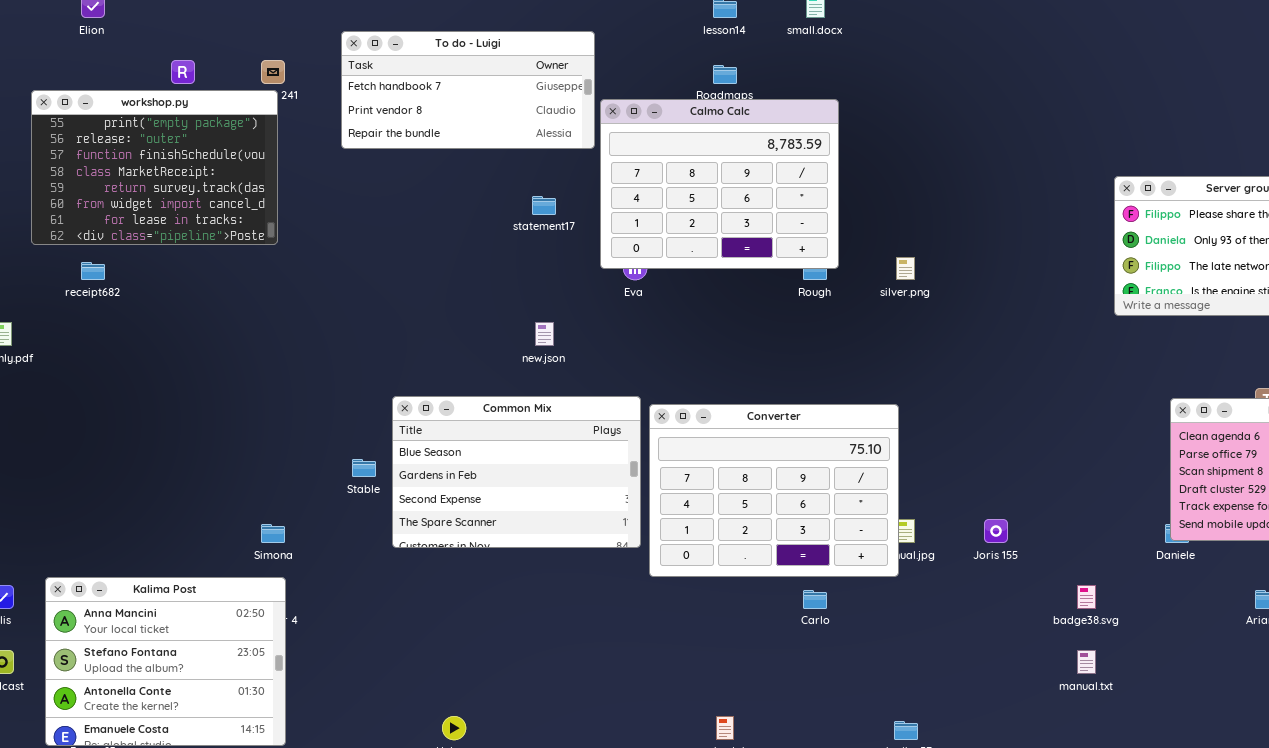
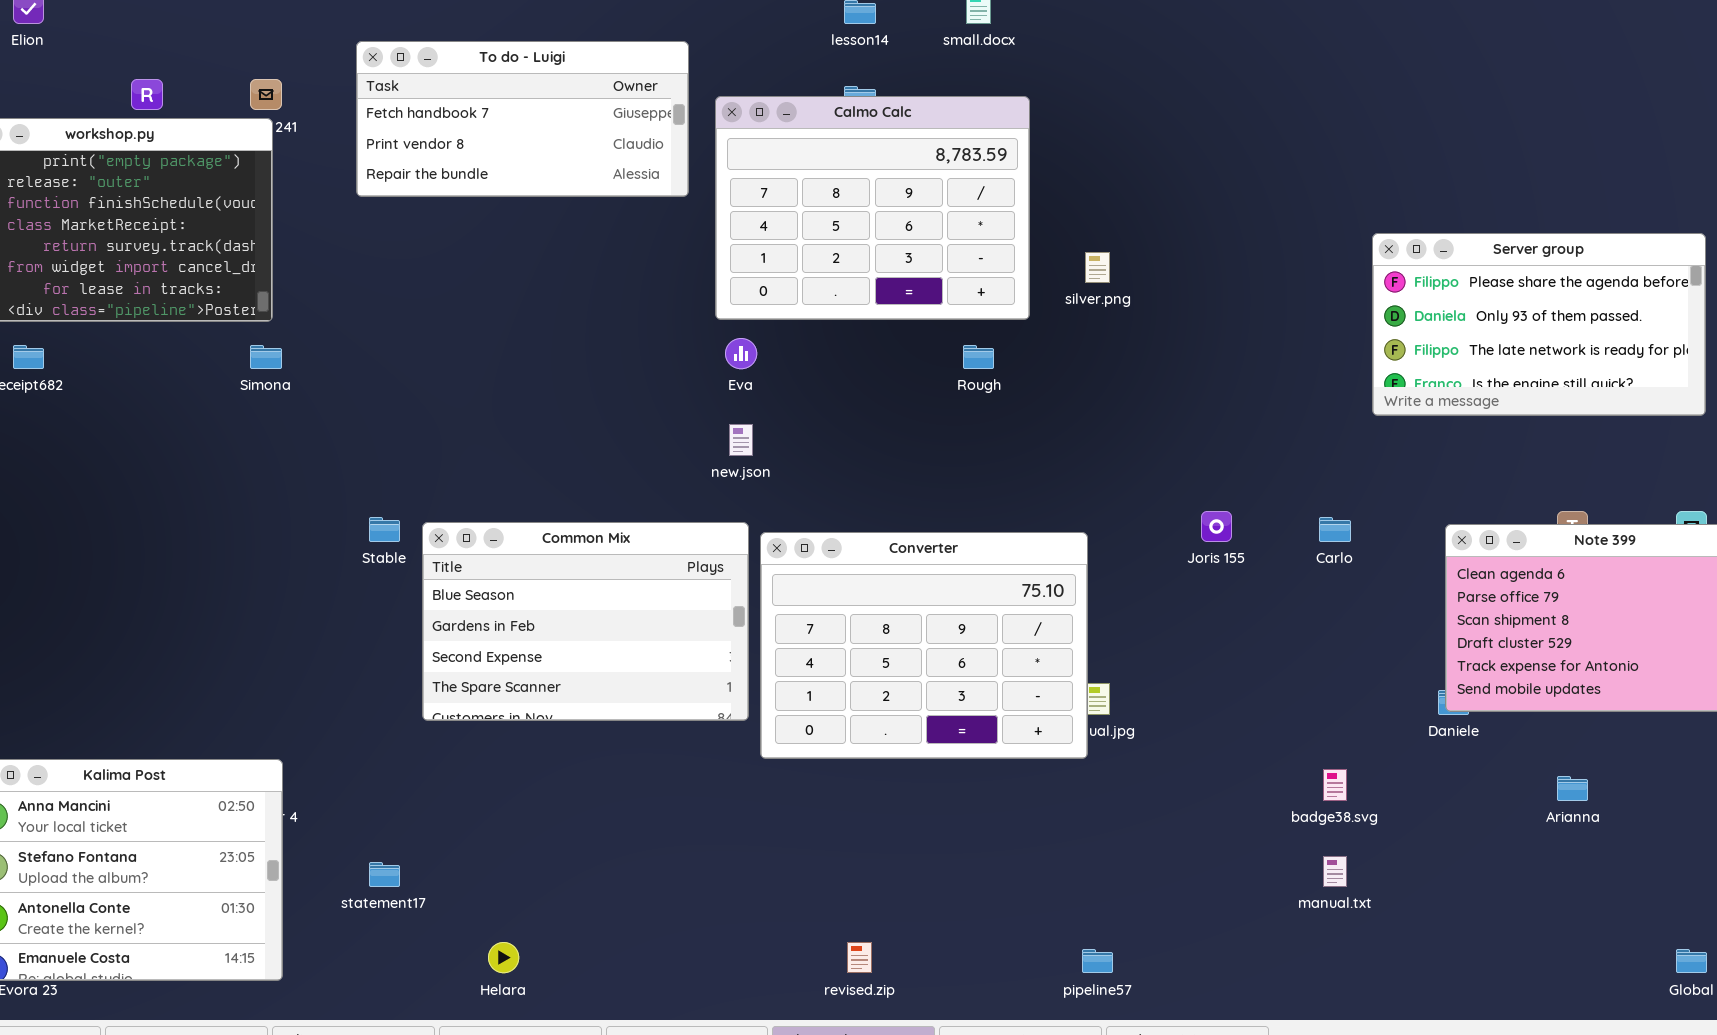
Calmo Calc: [600,99,839,269] -> [715,96,1030,320], moved
statement17: [532,196,556,215] -> [369,862,400,887], moved
silver.png: [896,257,915,280] -> [1085,252,1110,283], moved
new.json: [535,322,554,346] -> [729,424,753,456], moved
Stable: [352,459,376,477] -> [369,517,400,542], moved
Joris 155: [984,519,1008,543] -> [1201,511,1232,542], moved
Simona: [261,524,285,543] -> [250,345,282,369], moved
Carlo: [803,590,827,609] -> [1319,517,1351,542], moved

